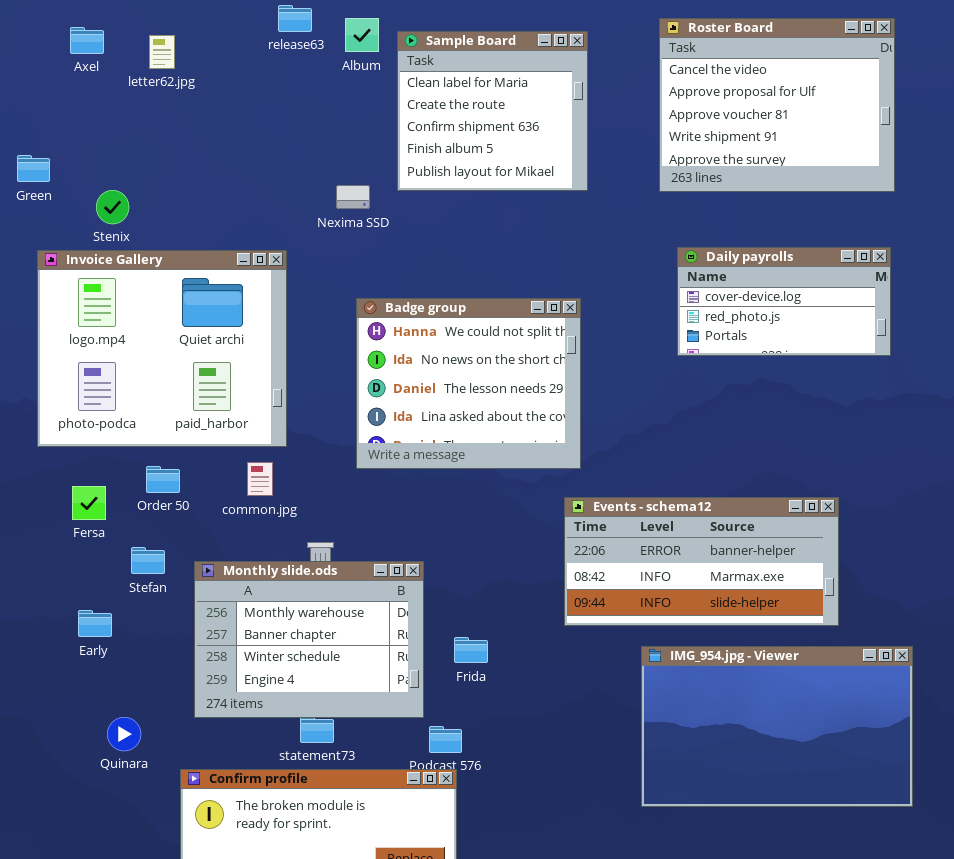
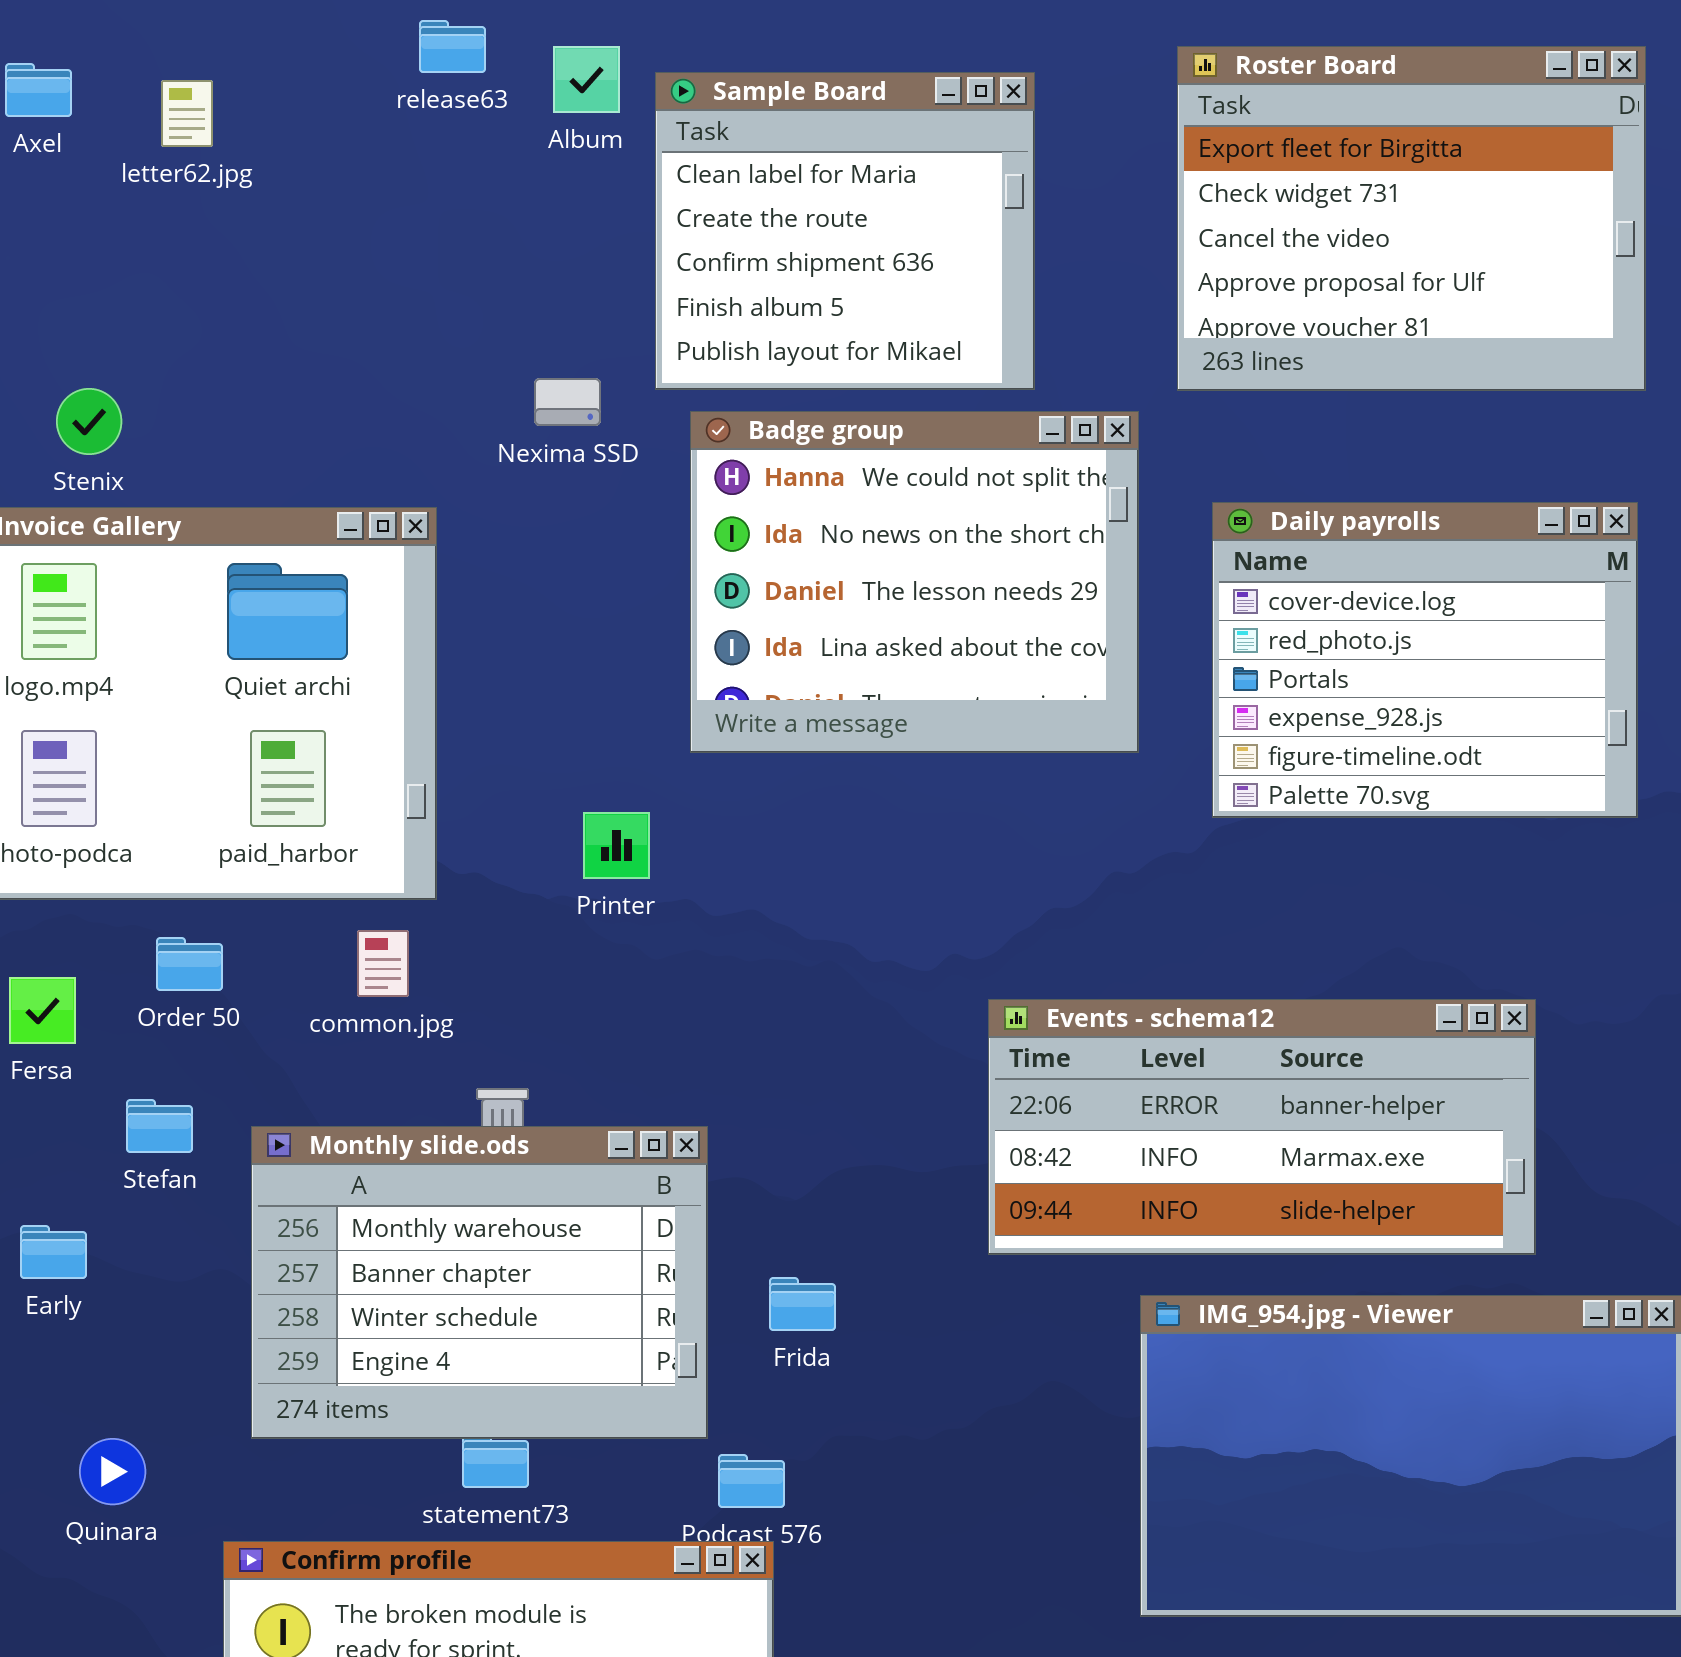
Roster Board: [659,18,895,192] -> [1177,46,1646,391], scrolled up 2 rows
Daily payrolls: [677,247,891,356] -> [1212,502,1638,818], resized
Badge group: [356,298,581,469] -> [690,411,1139,753], moved

